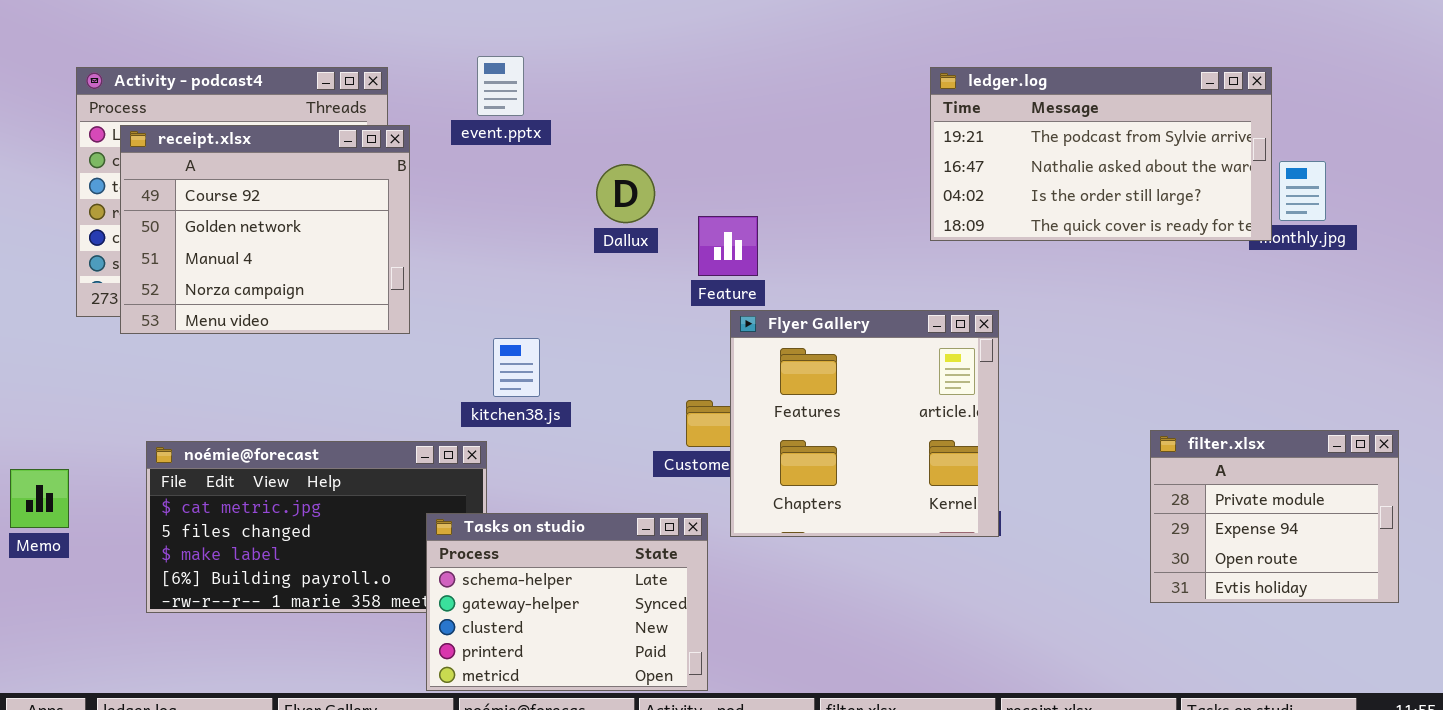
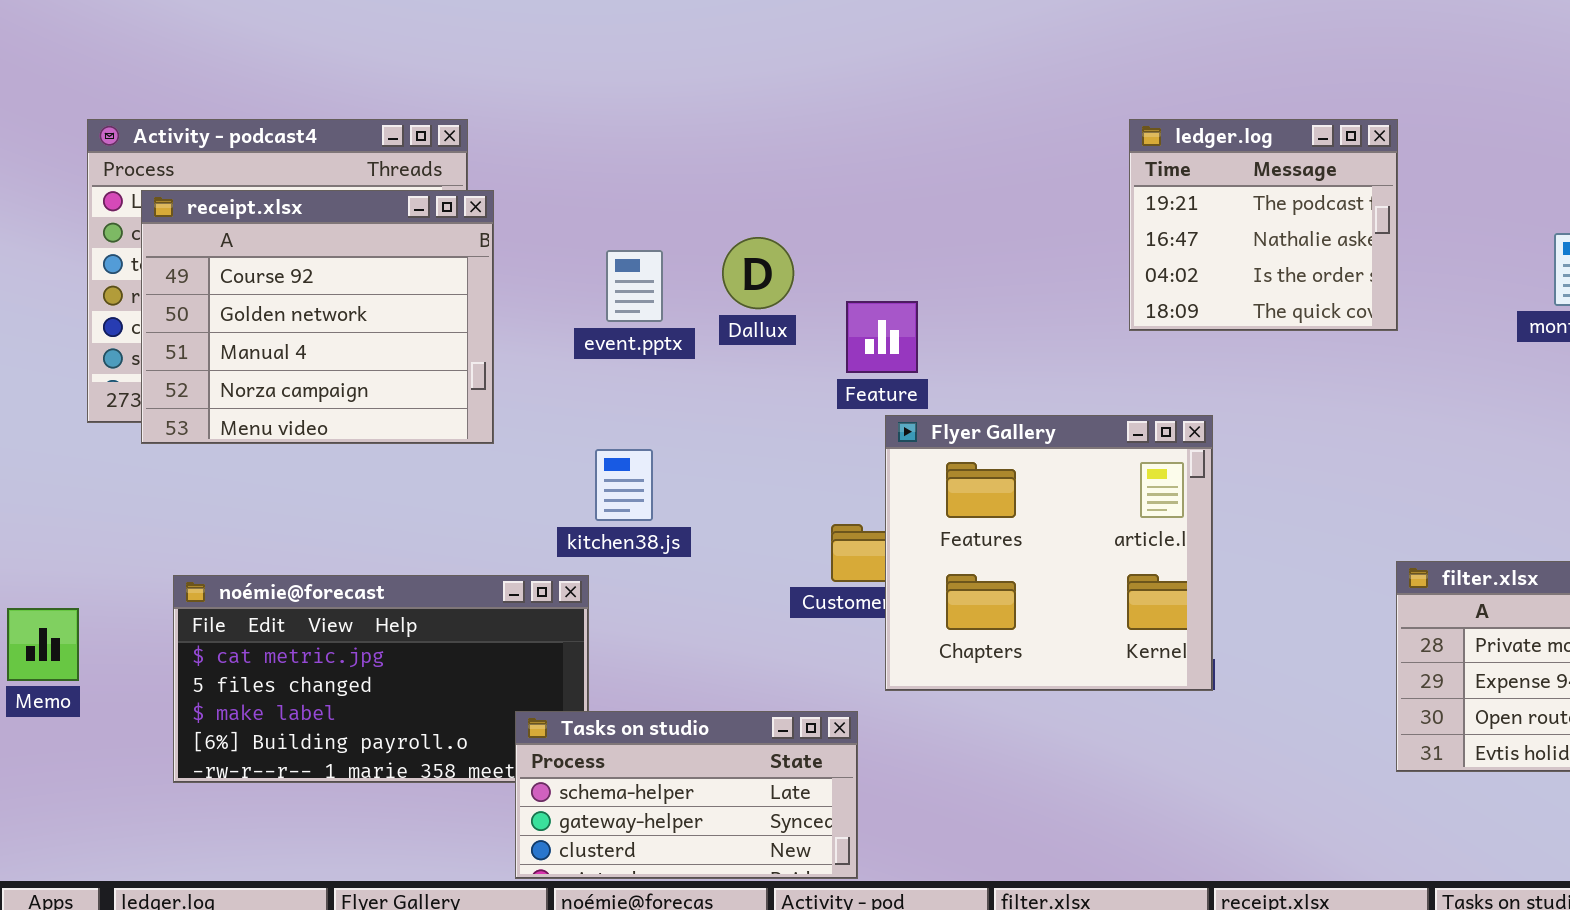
event.pptx: [477,56,524,116] -> [606,250,663,322], moved
ledger.log: [930,67,1272,241] -> [1129,119,1398,331], resized
Tasks on studio: [426,513,708,691] -> [515,711,858,879], resized

